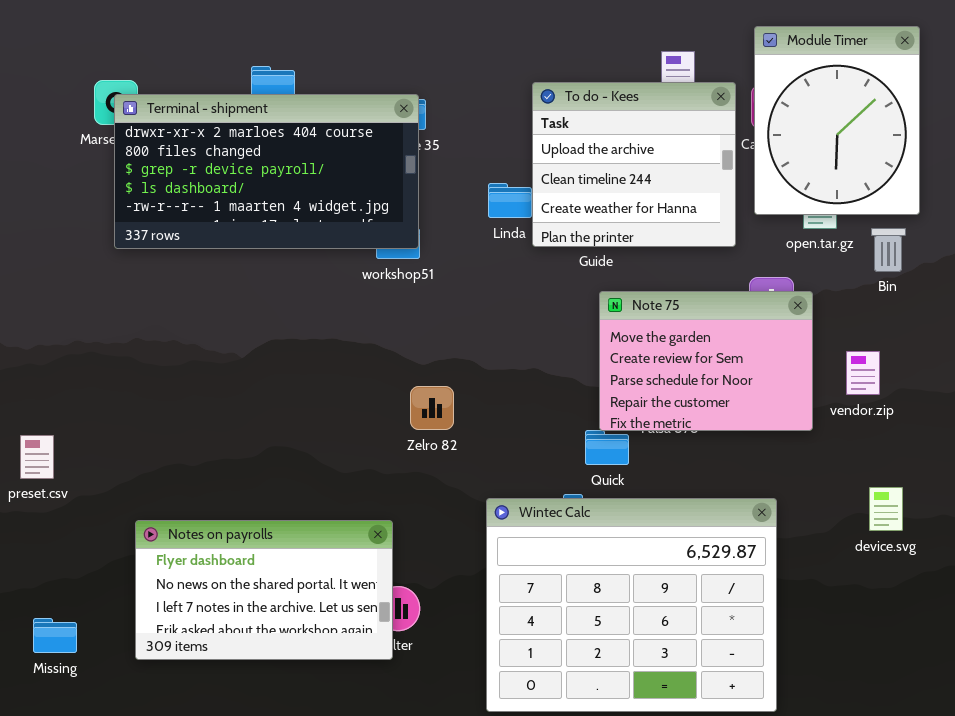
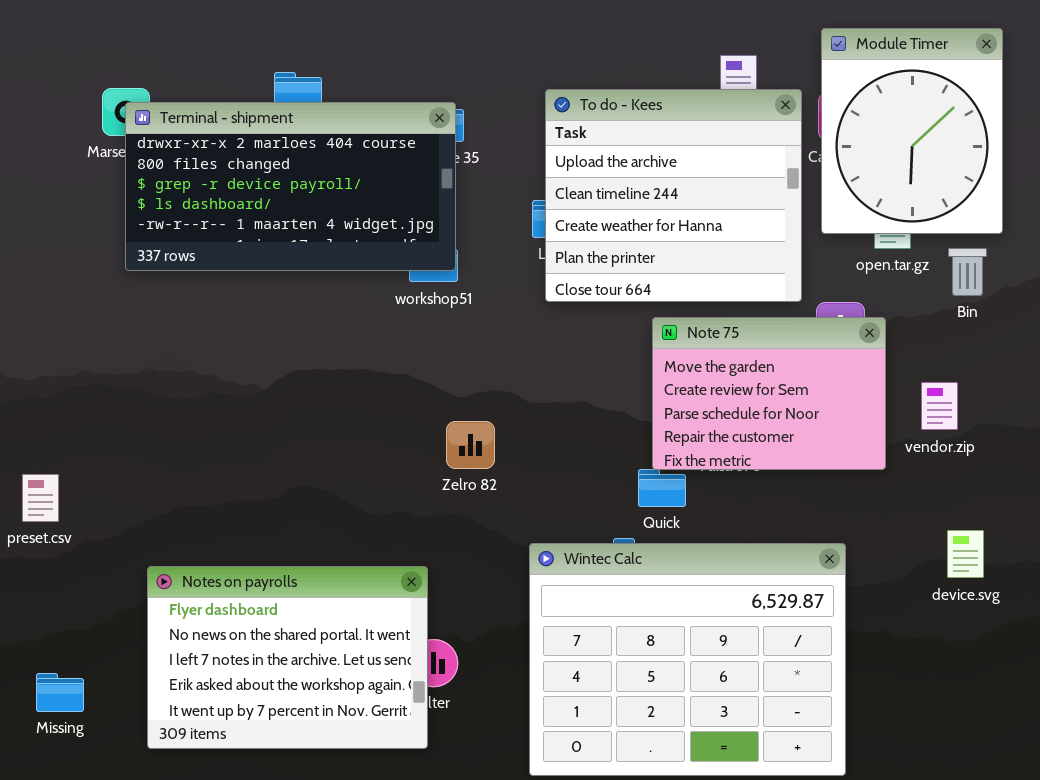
To do - Kees: [532,82,736,247] -> [545,89,802,302], resized
Notes on payrolls: [135,520,393,660] -> [147,566,428,749], resized

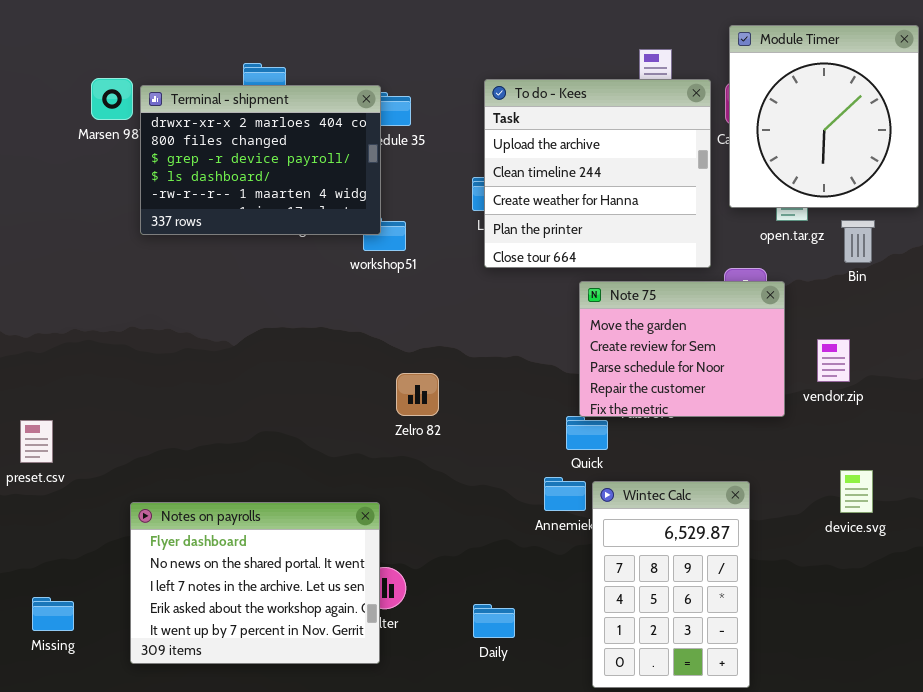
Module Timer: [821,28,1003,234] -> [729,25,919,208], resized
Terminal - shipment: [125,102,456,271] -> [140,85,381,235], moved, resized
Wintec Calc: [529,543,846,776] -> [592,481,750,688], resized

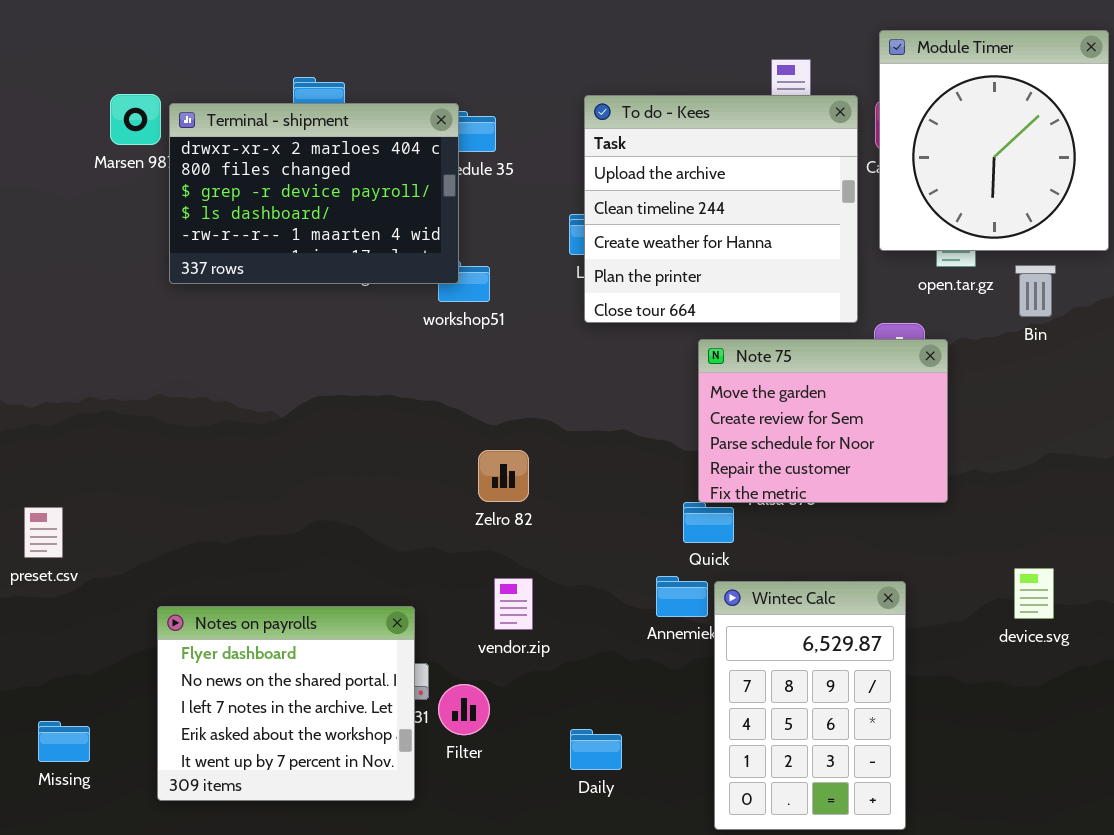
vendor.zip: [817,339,850,382] -> [494,578,533,630], moved
Notes on payrolls: [130,502,380,664] -> [157,606,415,801], resized

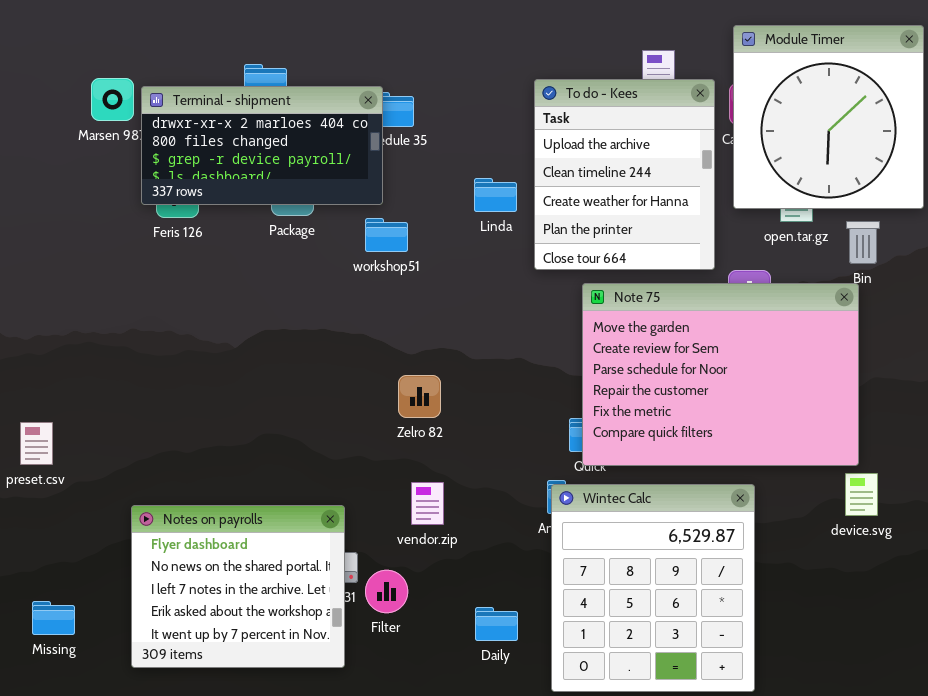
To do - Kees: [584,95,858,323] -> [534,79,715,270], resized
Terminal - shipment: [169,103,459,284] -> [141,86,383,205], resized
Note 75: [698,339,948,503] -> [582,283,859,466], resized
Wintec Calc: [714,581,906,830] -> [551,484,755,692], resized

